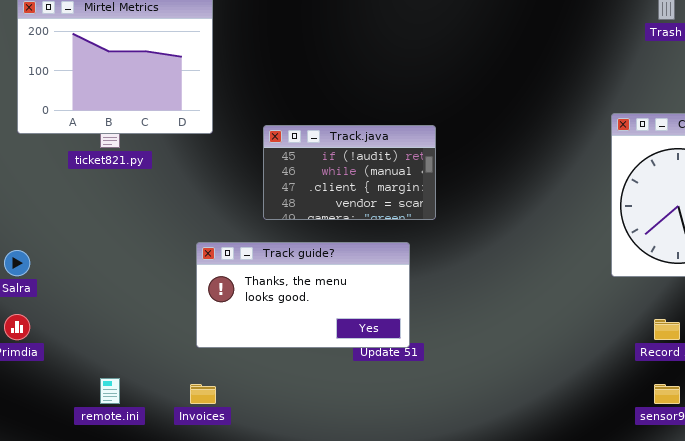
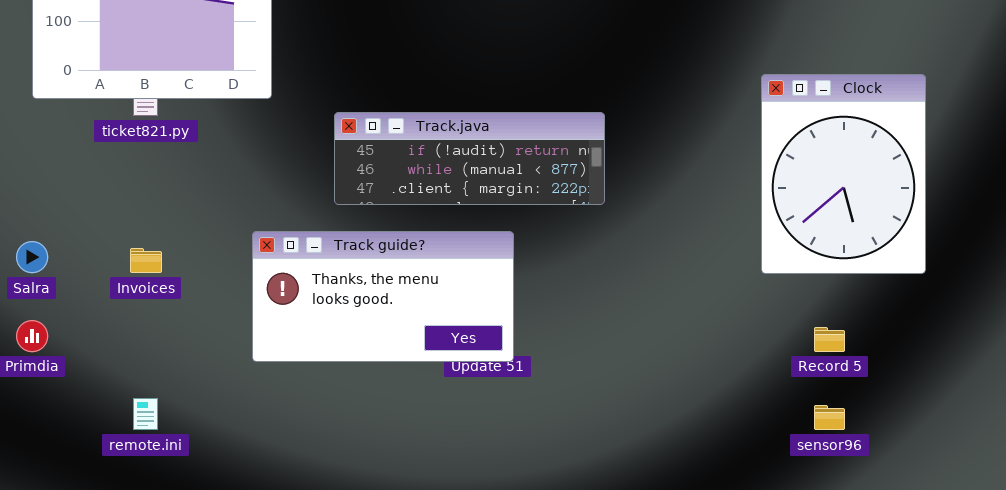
Track.java: [263,125,436,220] -> [334,112,605,205], resized
Invoices: [190,384,216,404] -> [130,248,162,273], moved

